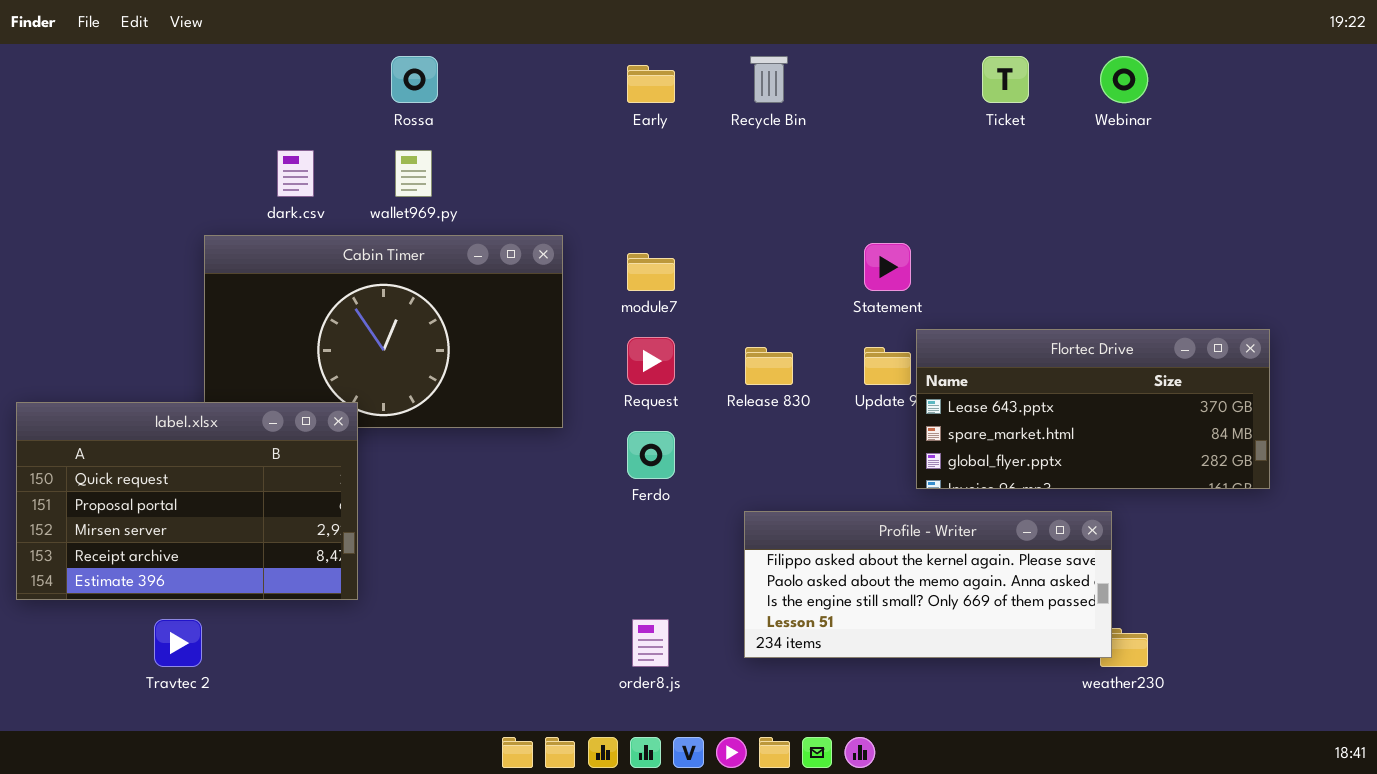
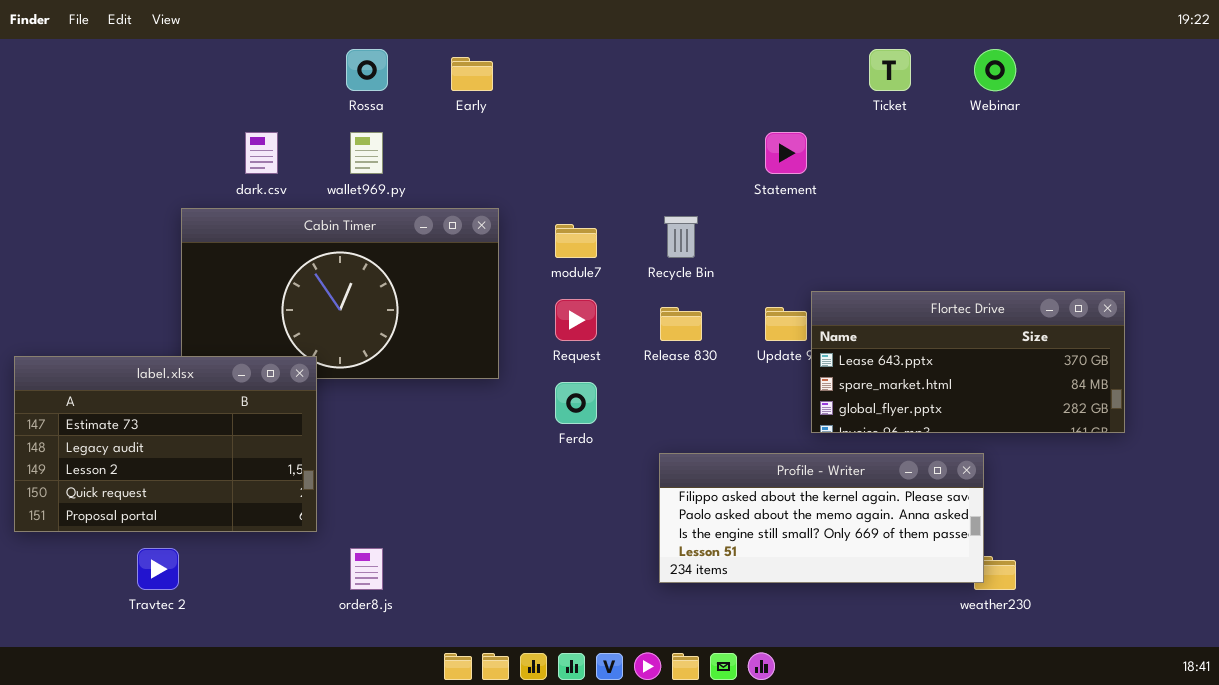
Recycle Bin: [750,56,788,103] -> [664,216,698,258], moved
Early: [627,65,675,103] -> [451,57,493,91], moved
Statement: [864,243,911,291] -> [765,132,807,174], moved
label.xlsx: [16,402,358,600] -> [14,356,317,532], scrolled up 3 rows
order8.js: [632,619,669,667] -> [350,548,383,590], moved

